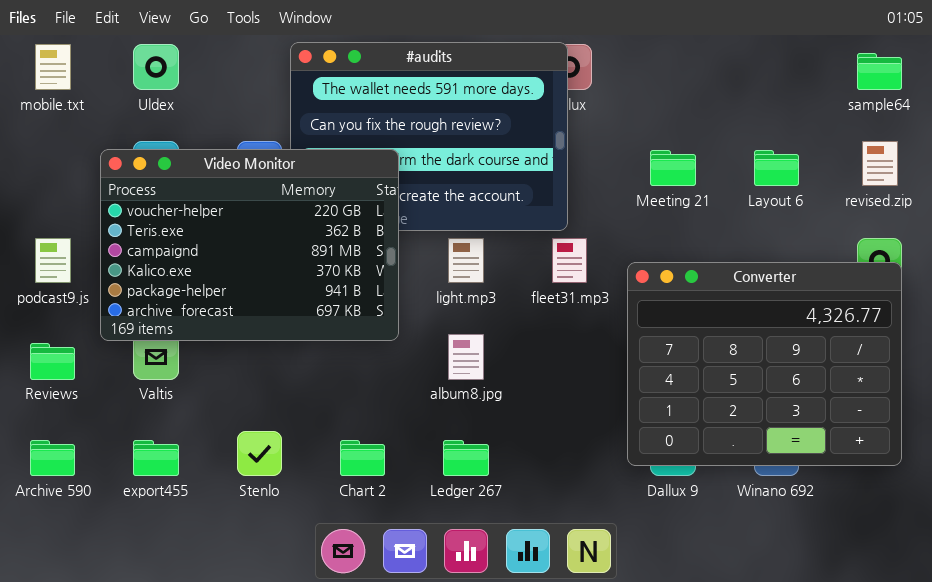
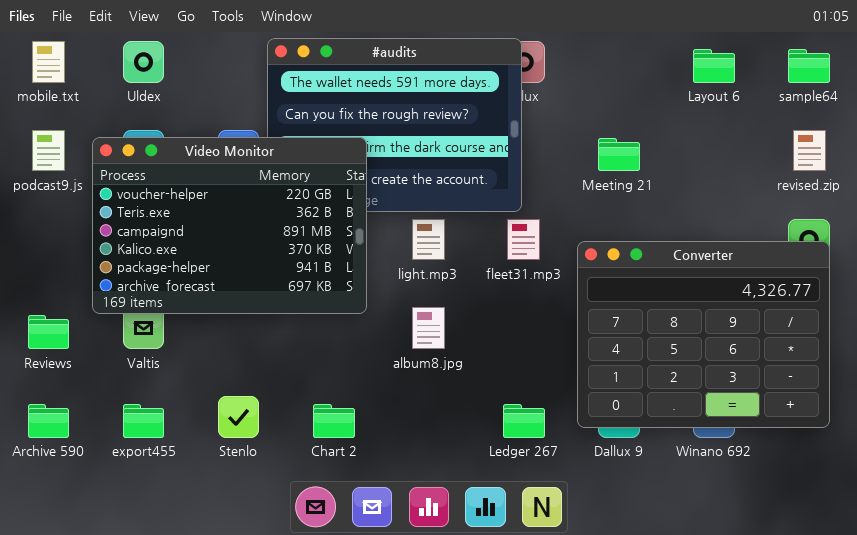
Layout 6: [754,150,799,186] -> [693,49,735,83], moved
podcast9.js: [35,238,71,283] -> [32,130,65,171], moved
Ledger 267: [443,440,489,476] -> [503,404,545,438], moved

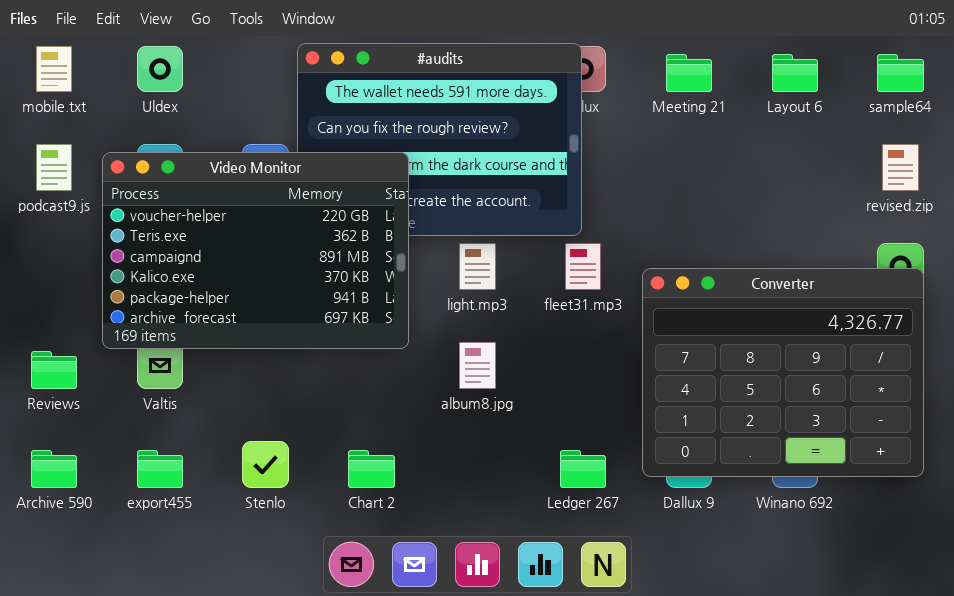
Meeting 21: [598,138,640,171] -> [666,54,712,92], moved

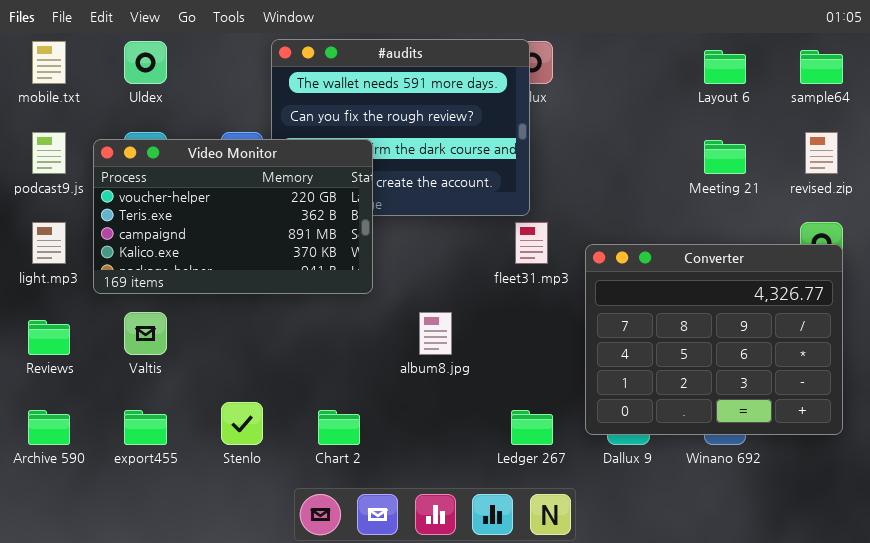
Meeting 21: [666,54,712,92] -> [704,140,746,174], moved
Video Monitor: [102,152,409,349] -> [93,139,373,294], resized
light.mp3: [459,243,496,290] -> [32,222,66,264], moved

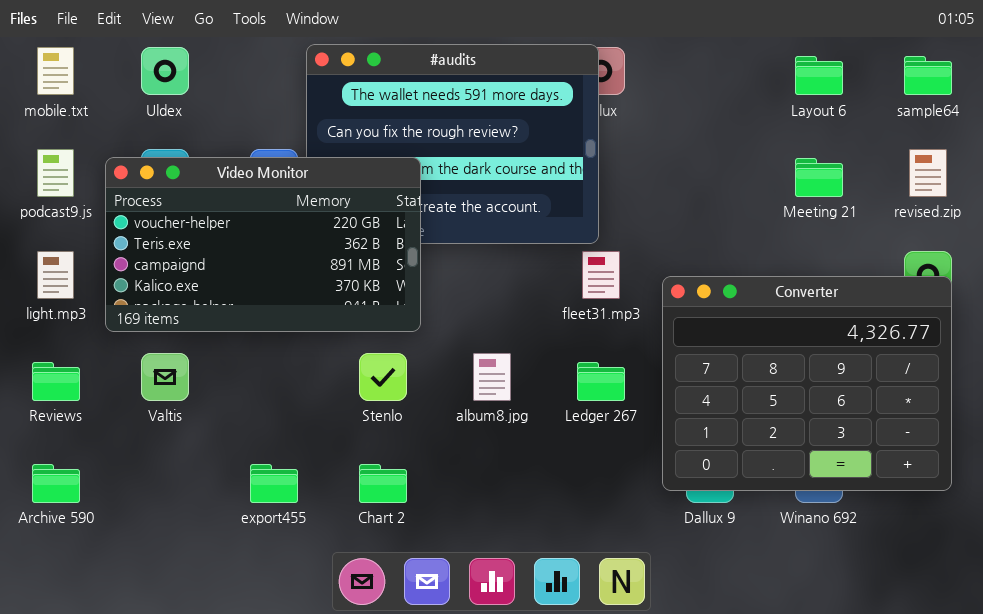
Stenlo: [221,402,263,445] -> [359,353,407,401], moved
export455: [124,410,167,445] -> [250,464,298,503], moved
Ledger 267: [511,410,553,445] -> [577,362,625,401], moved

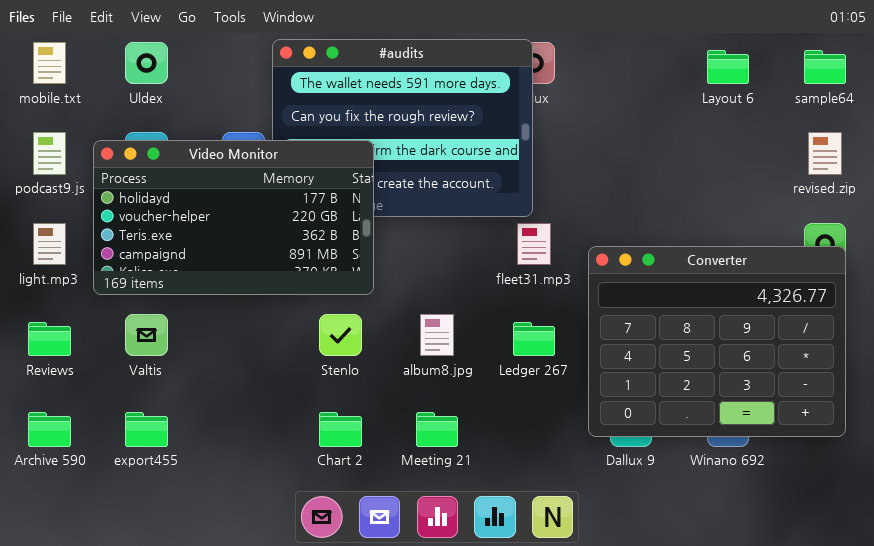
Video Monitor: [105,157,421,332] -> [93,140,374,295], scrolled up 1 row
Meeting 21: [795,158,843,197] -> [416,412,458,447], moved
export455: [250,464,298,503] -> [125,412,168,447], moved

